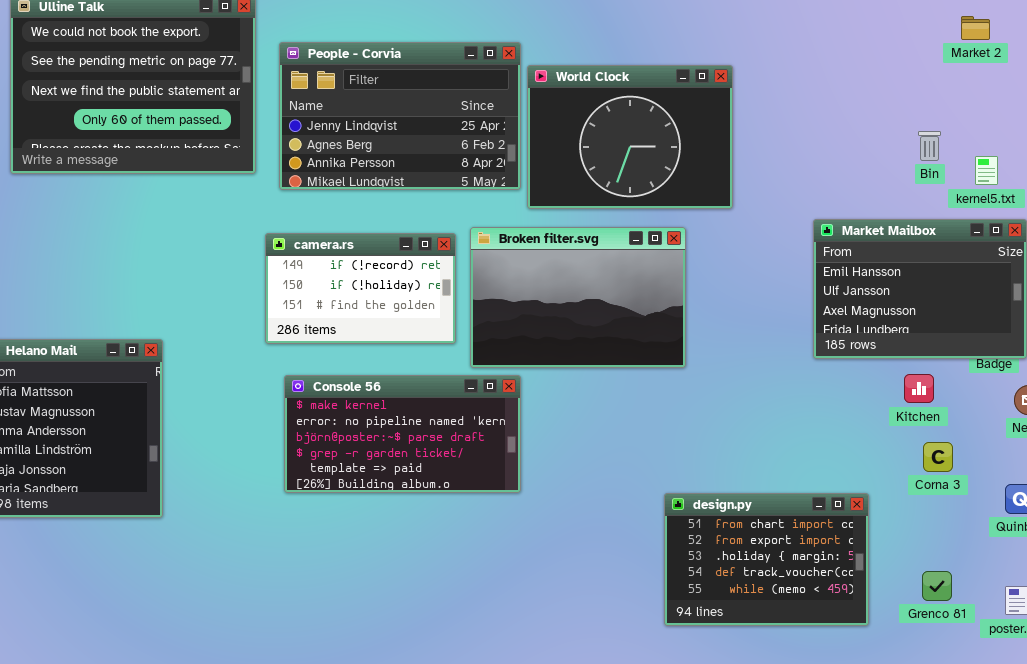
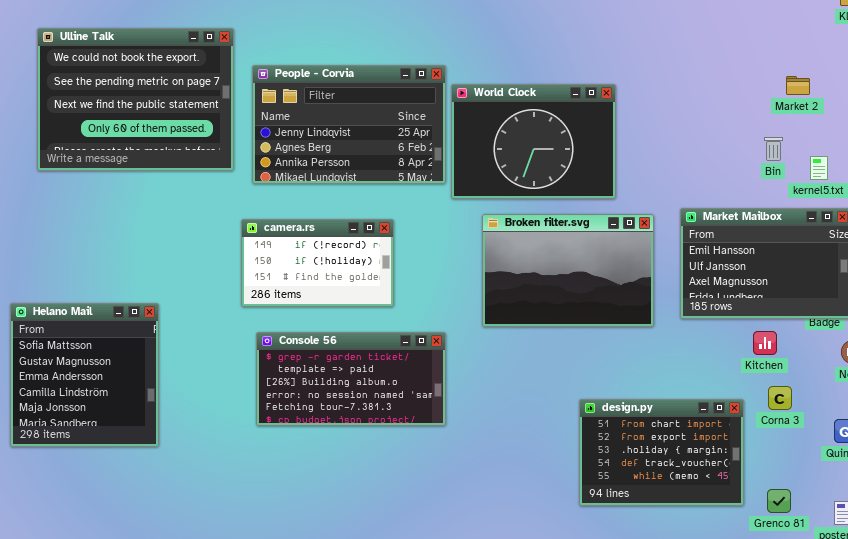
Market 2: [961,16,990,40] -> [786,76,810,95], moved
Broken filter.svg: [470,227,686,368] -> [482,214,654,327], moved
Console 56: [284,375,521,493] -> [256,332,446,426], scrolled down 3 rows
design.py: [664,493,869,626] -> [579,399,744,506], moved

